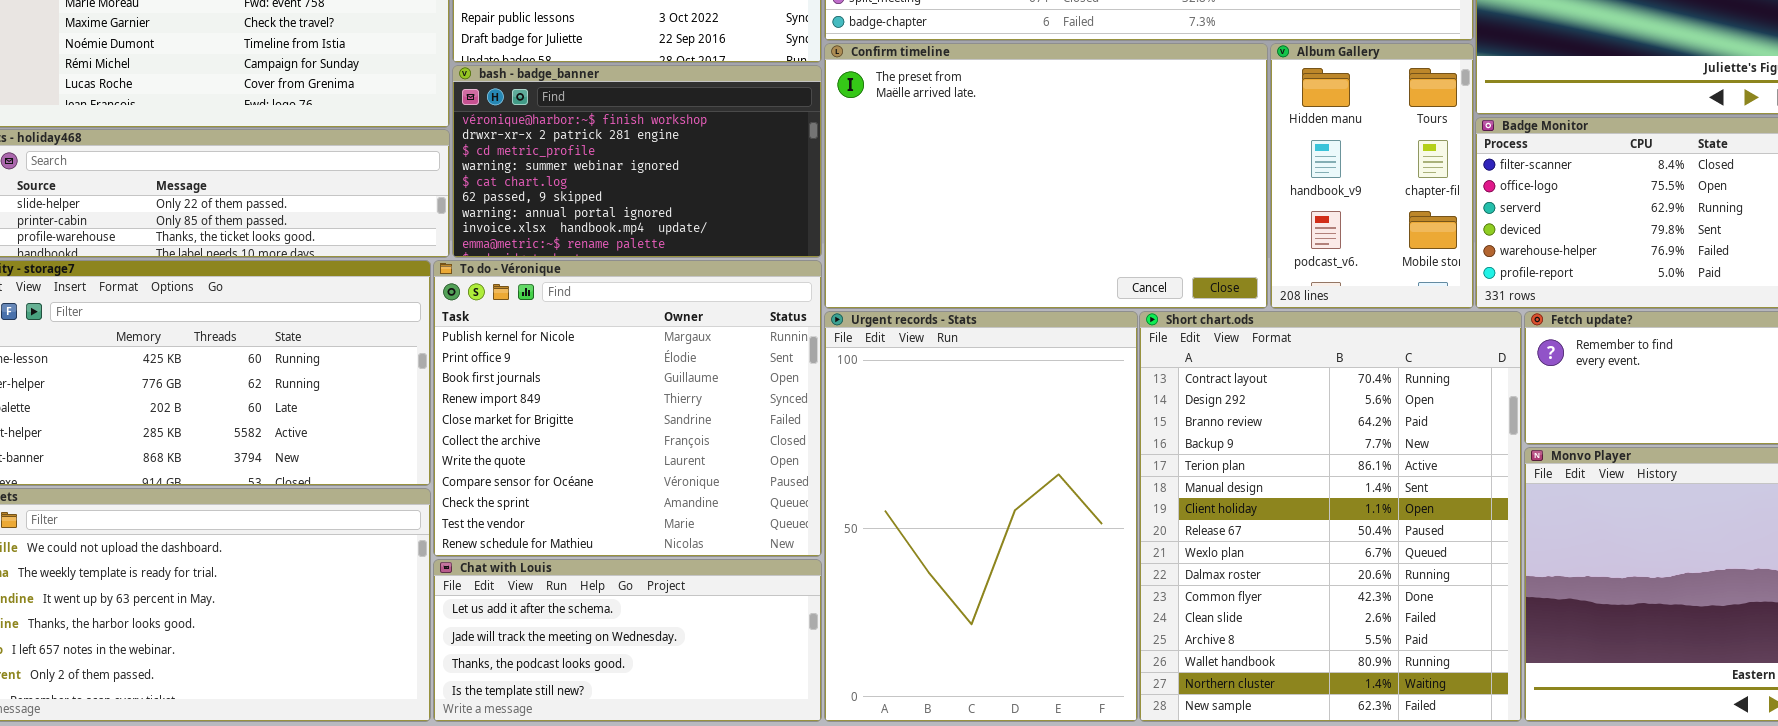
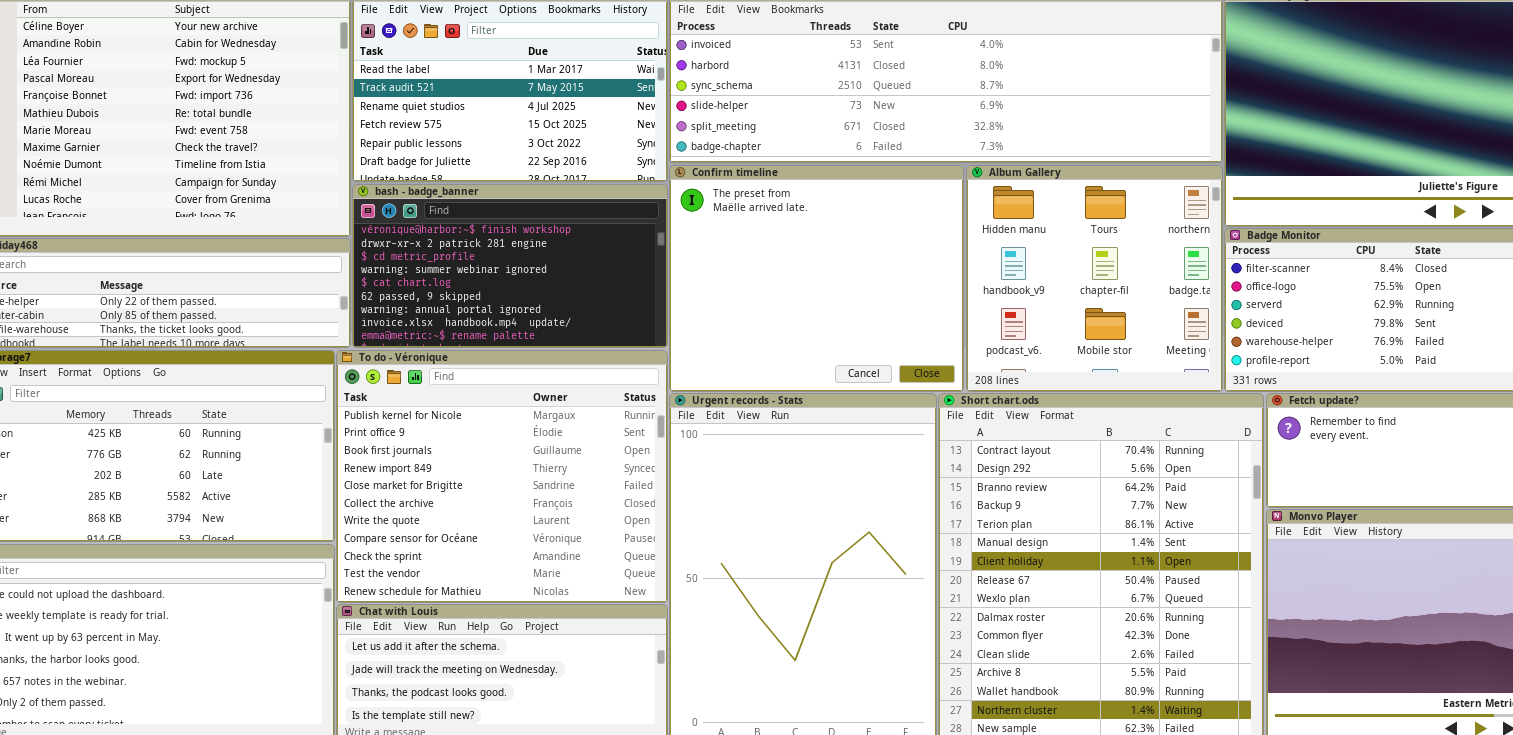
Confirm timeline: [824,43,1268,309] -> [669,165,964,392], resized
Album Gallery: [1270,43,1474,309] -> [966,165,1223,392], resized

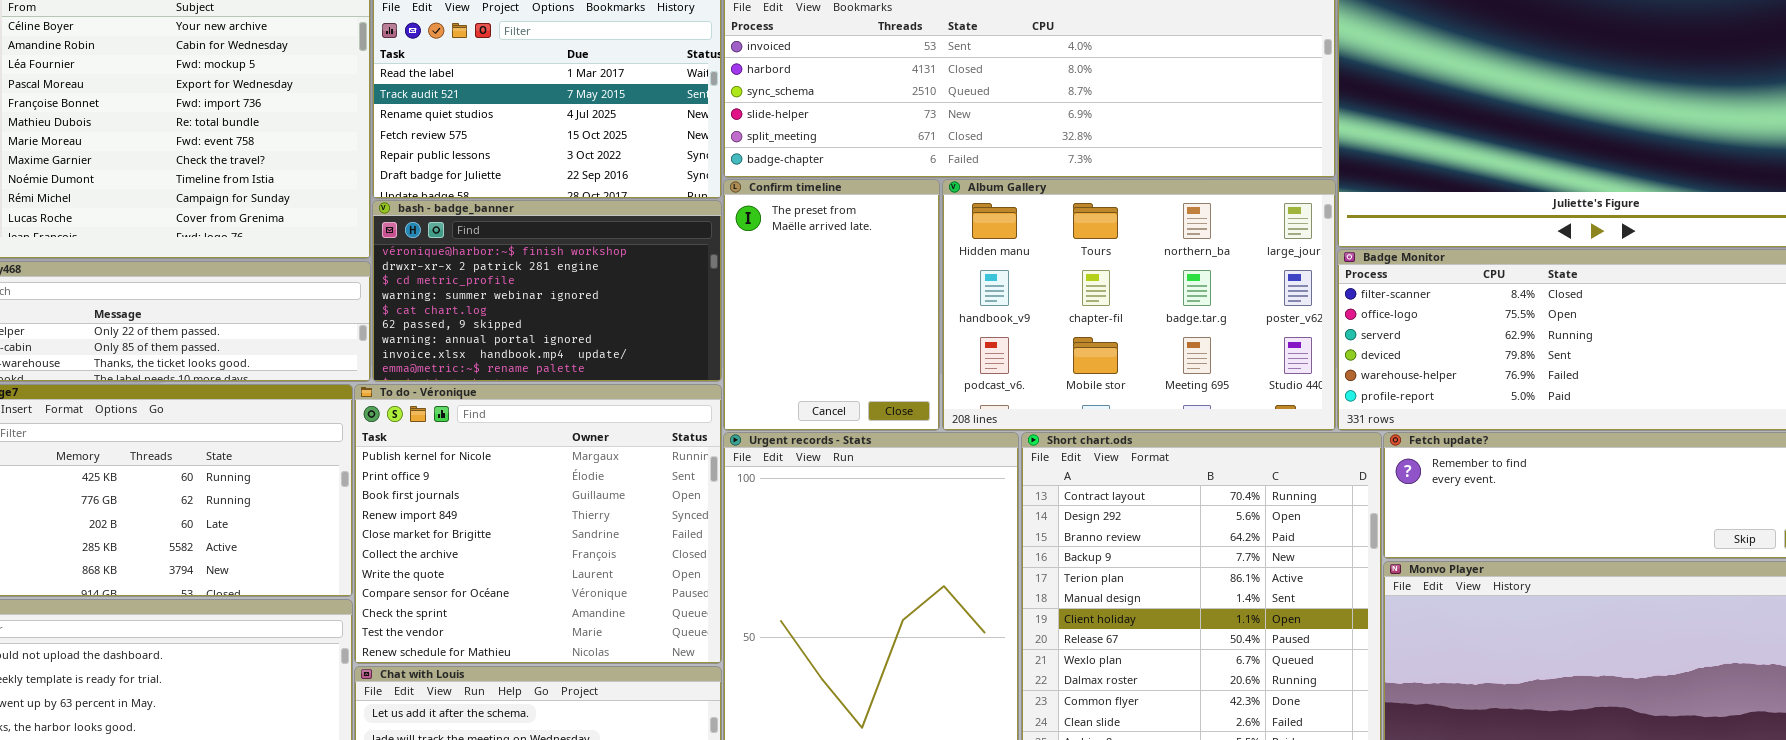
Confirm timeline: [669,165,964,392] -> [723,179,940,431], resized
Album Gallery: [966,165,1223,392] -> [942,179,1336,431], resized

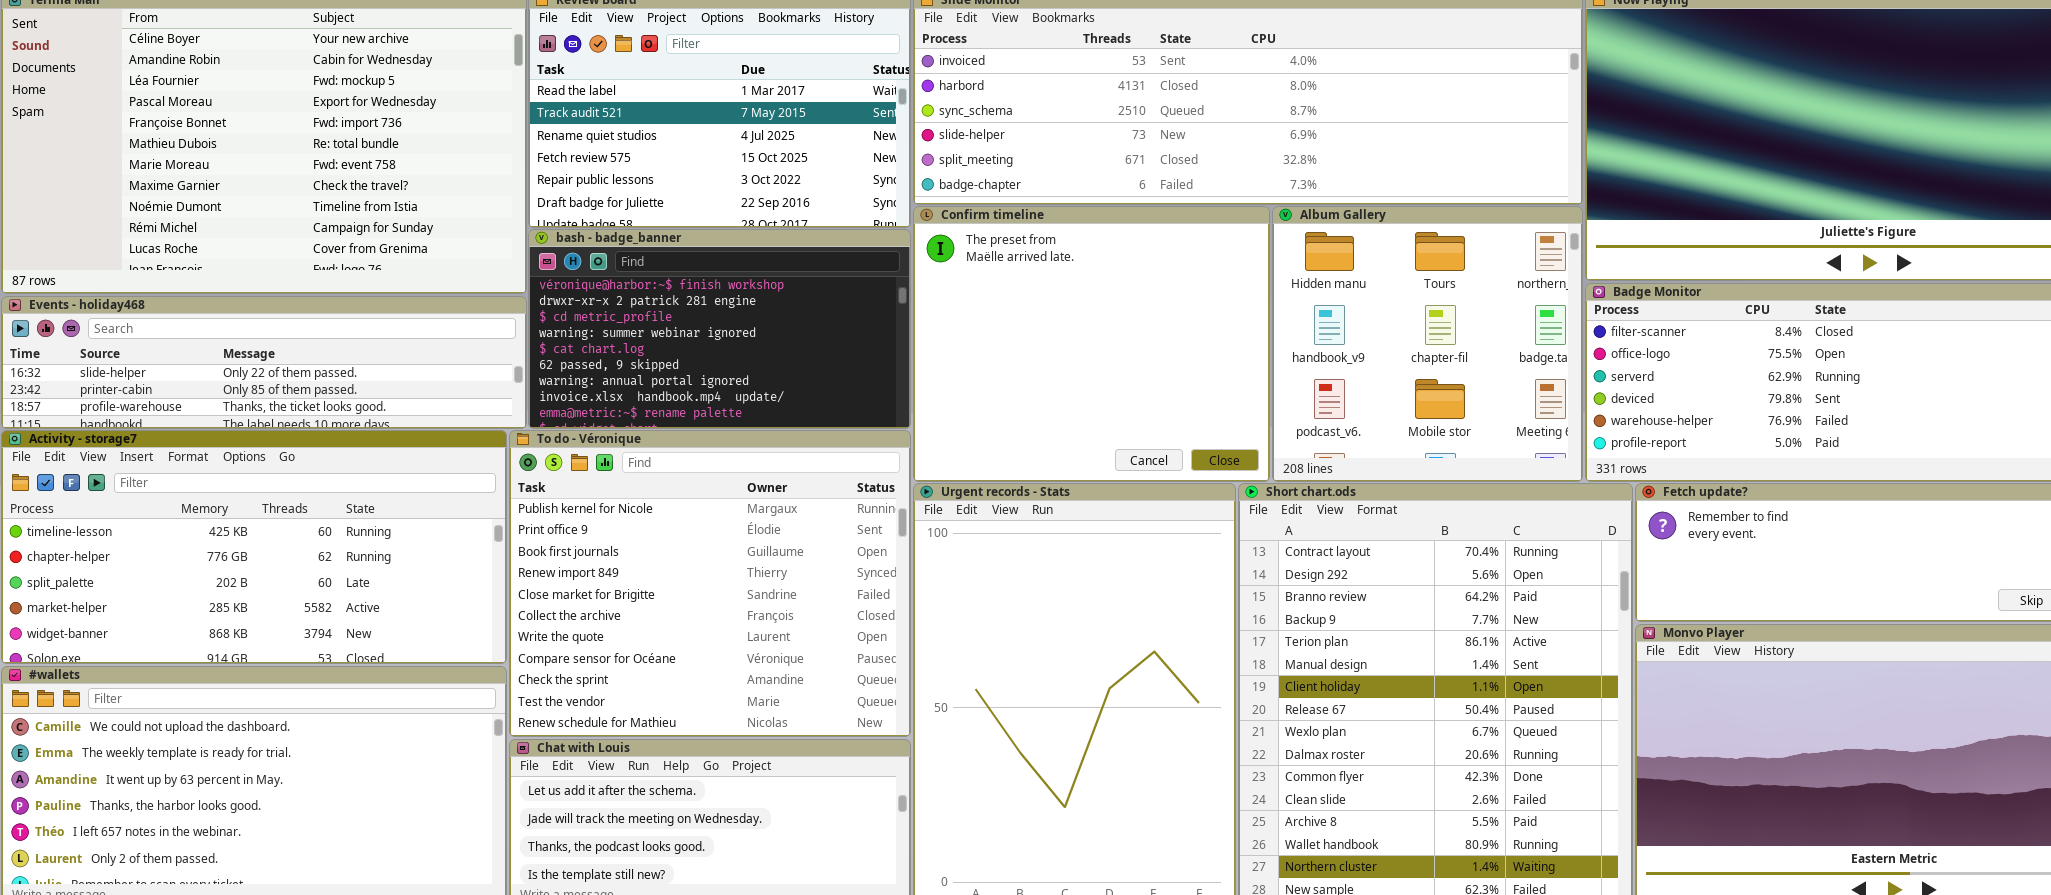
Confirm timeline: [723,179,940,431] -> [913,206,1270,482], resized
Album Gallery: [942,179,1336,431] -> [1272,206,1583,482], resized

